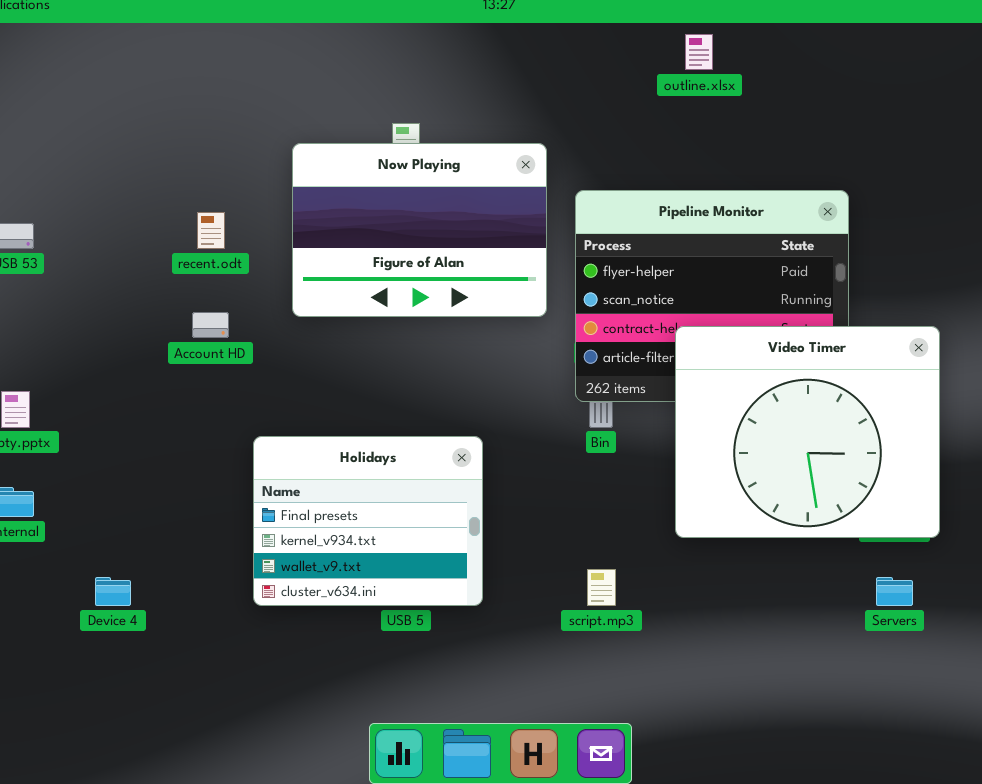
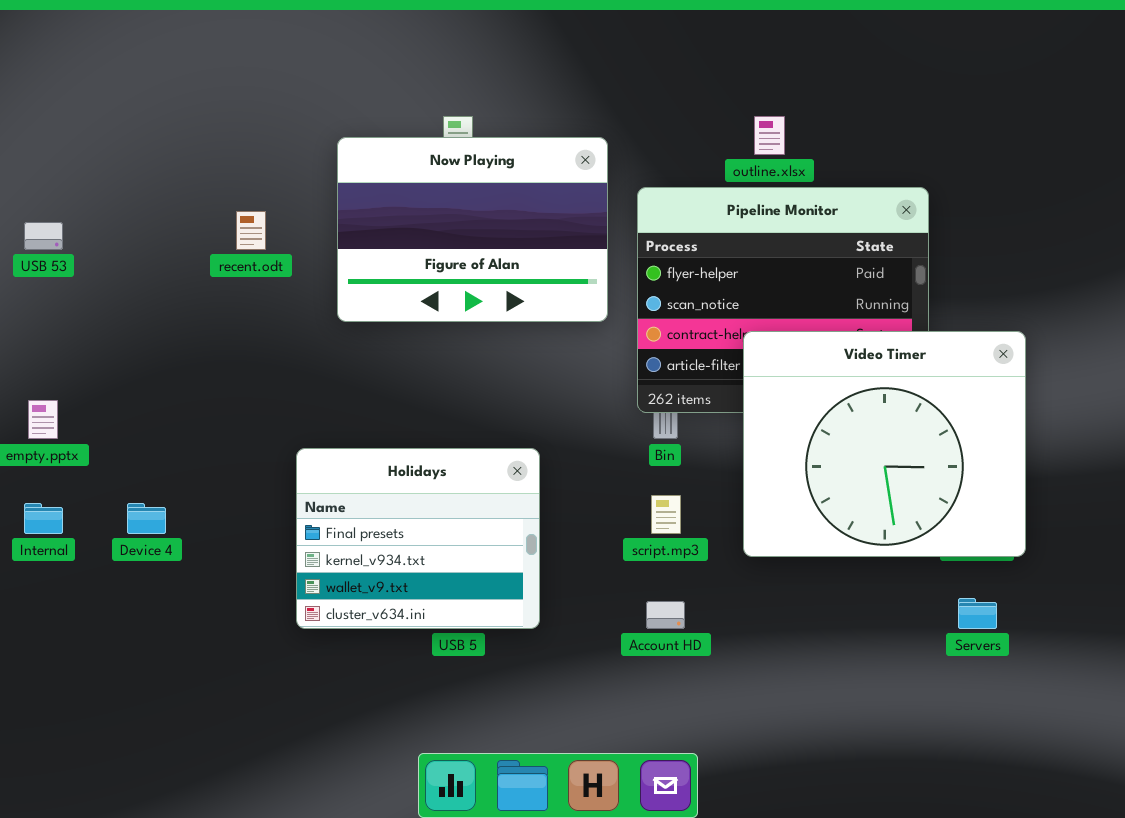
outline.xlsx: [685,34,713,70] -> [754,116,785,155], moved
Account HD: [192,312,229,338] -> [646,601,685,629], moved
script.mp3: [587,569,616,606] -> [651,495,681,534], moved
Device 4: [95,577,131,606] -> [127,503,166,534], moved

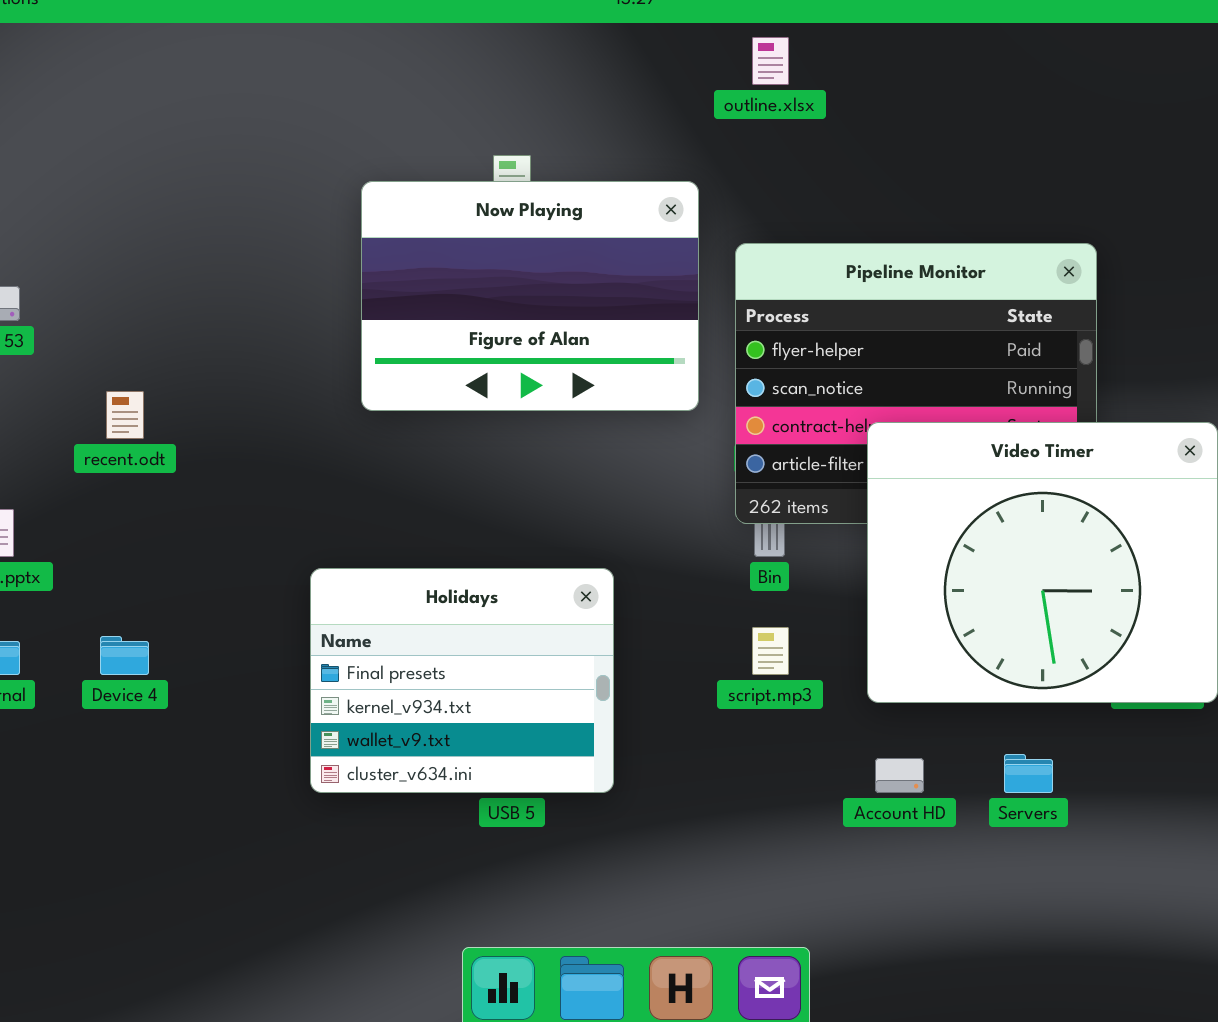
outline.xlsx: [754,116,785,155] -> [752,37,789,85], moved
recent.odt: [236,211,266,250] -> [106,391,144,439], moved
Servers: [958,598,997,629] -> [1004,754,1053,793], moved
Account HD: [646,601,685,629] -> [875,758,924,793], moved

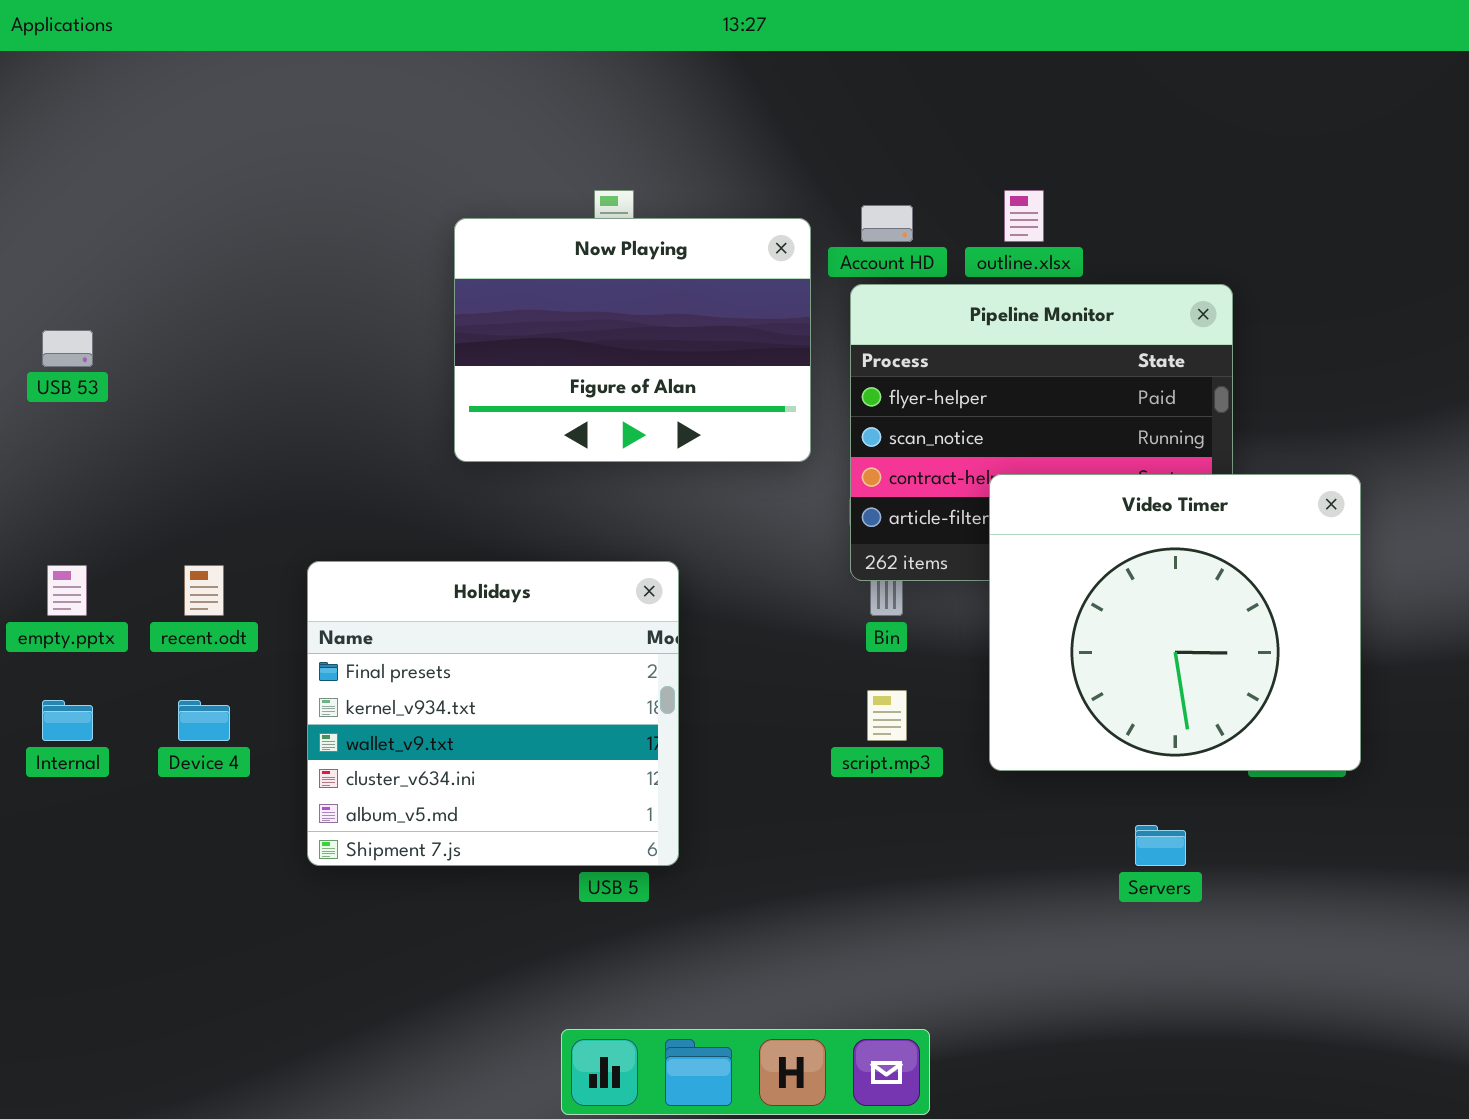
outline.xlsx: [752,37,789,85] -> [1004,190,1044,242], moved
recent.odt: [106,391,144,439] -> [184,565,224,616], moved
Holidays: [310,568,614,793] -> [307,561,679,866], moved, resized
Account HD: [875,758,924,793] -> [861,205,913,242], moved

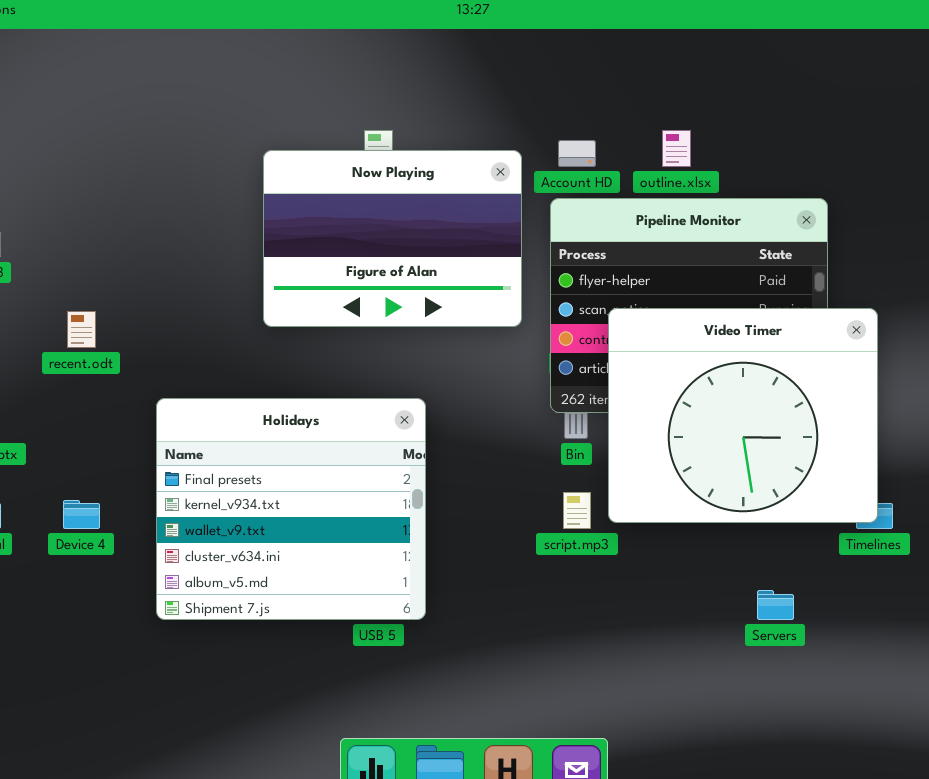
Video Timer: [989,474,1361,771] -> [608,308,878,523], moved
recent.odt: [184,565,224,616] -> [67,311,96,348], moved

